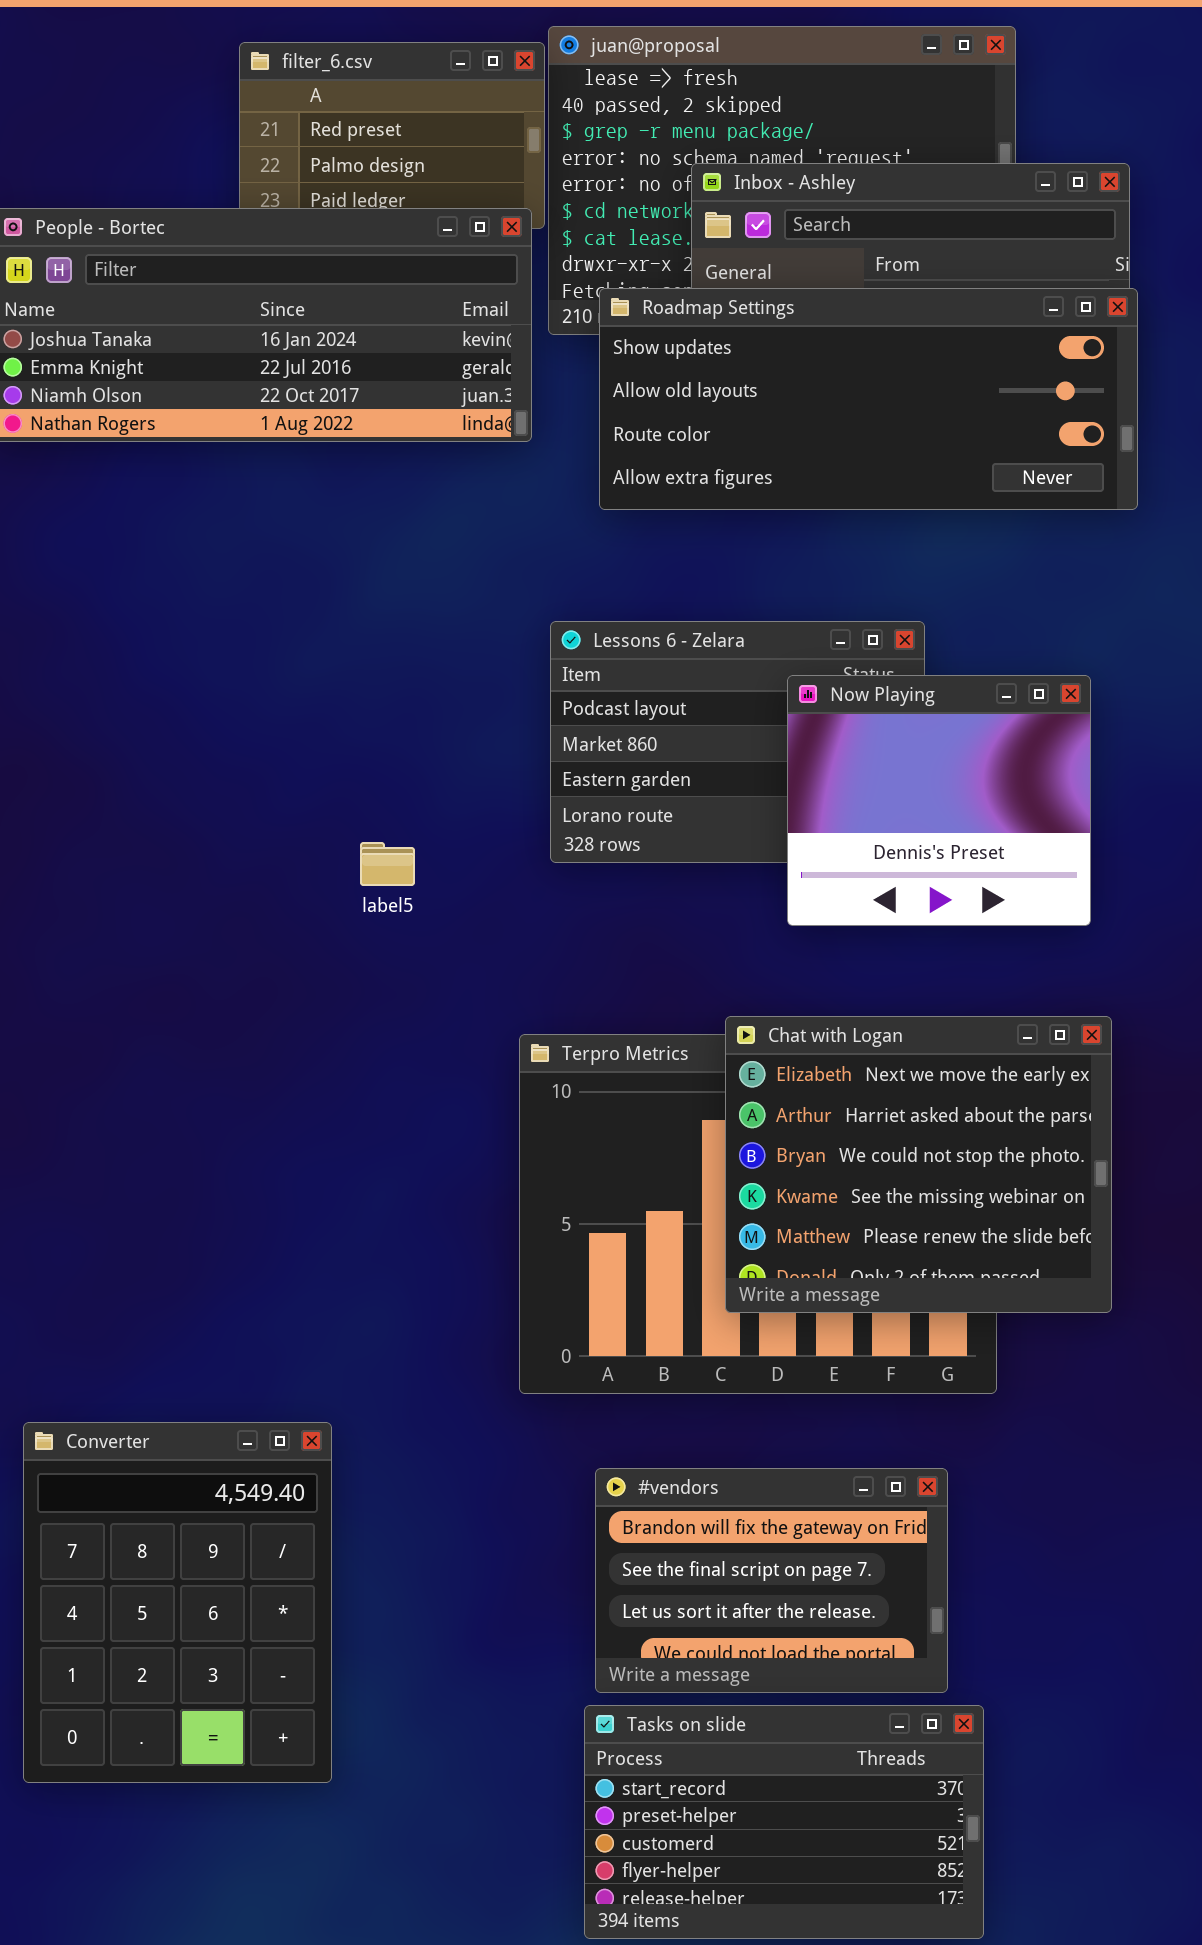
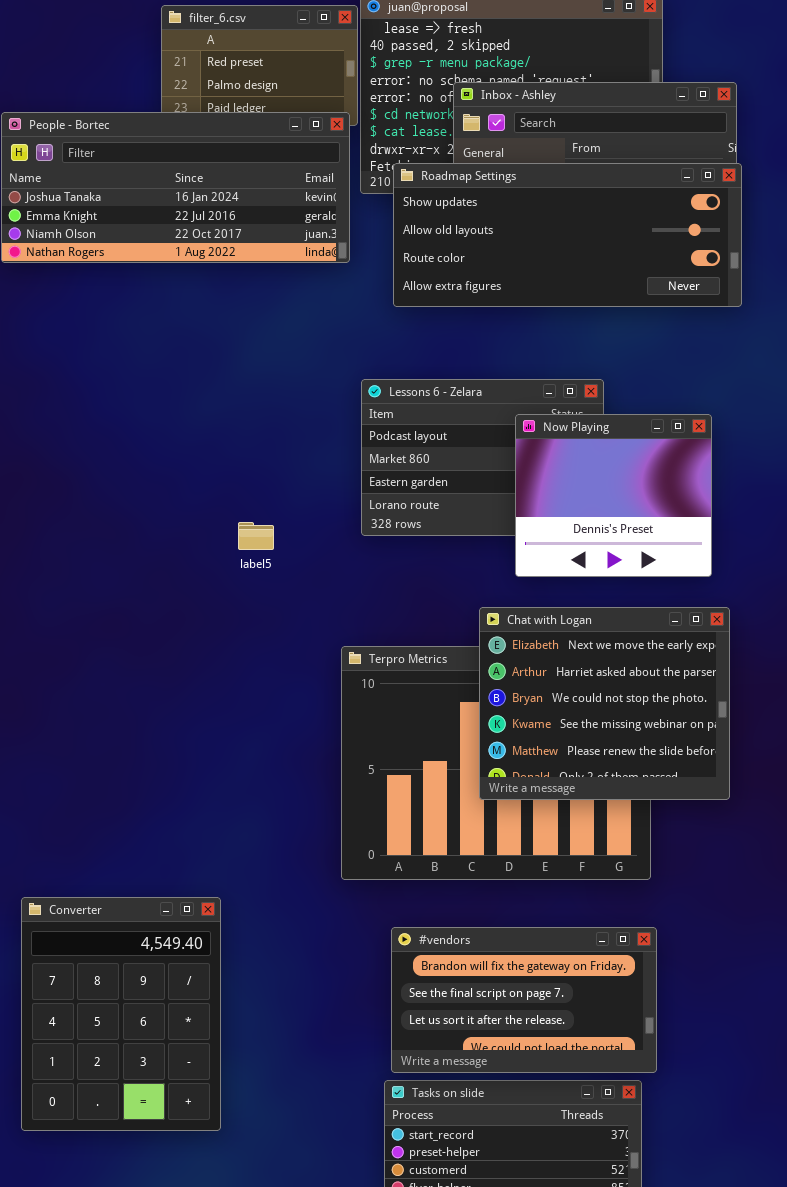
Chat with Logan: [725,1016,1112,1313] -> [479,607,730,800], moved
#vendors: [595,1468,948,1693] -> [391,927,657,1073], resized

